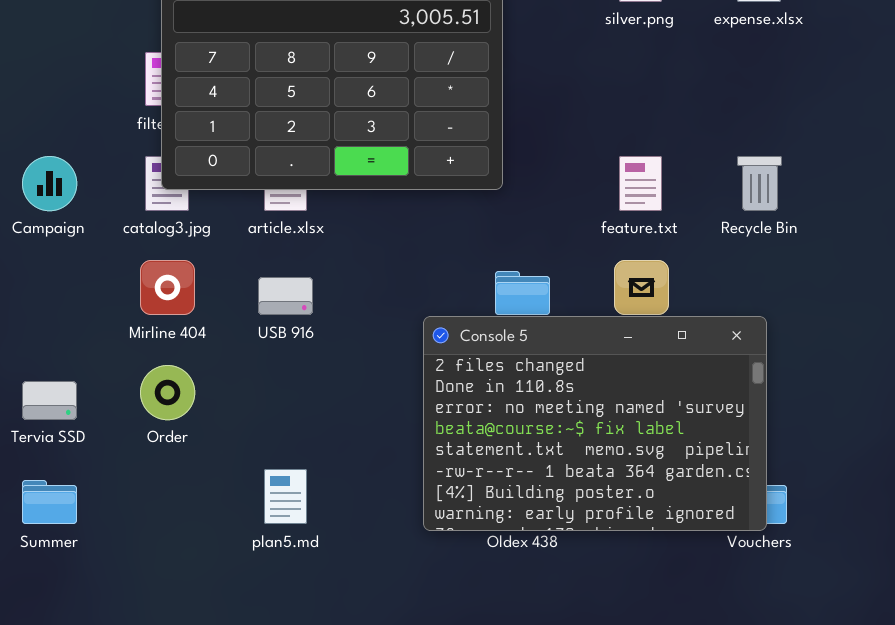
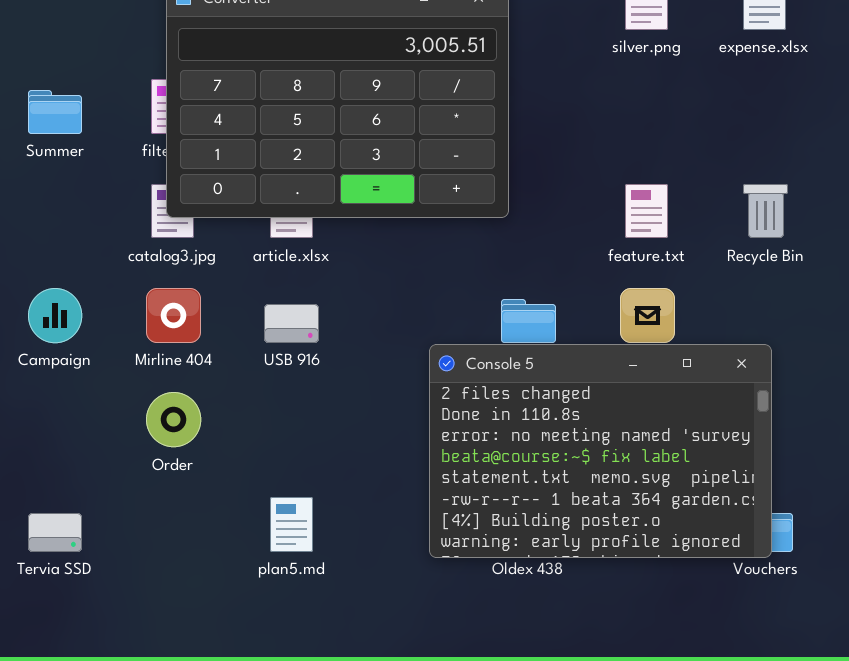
Campaign: [22,156,77,211] -> [28,288,82,343], moved
Tervia SSD: [22,381,77,420] -> [28,513,82,552], moved
Summer: [22,480,77,524] -> [28,90,82,134], moved

